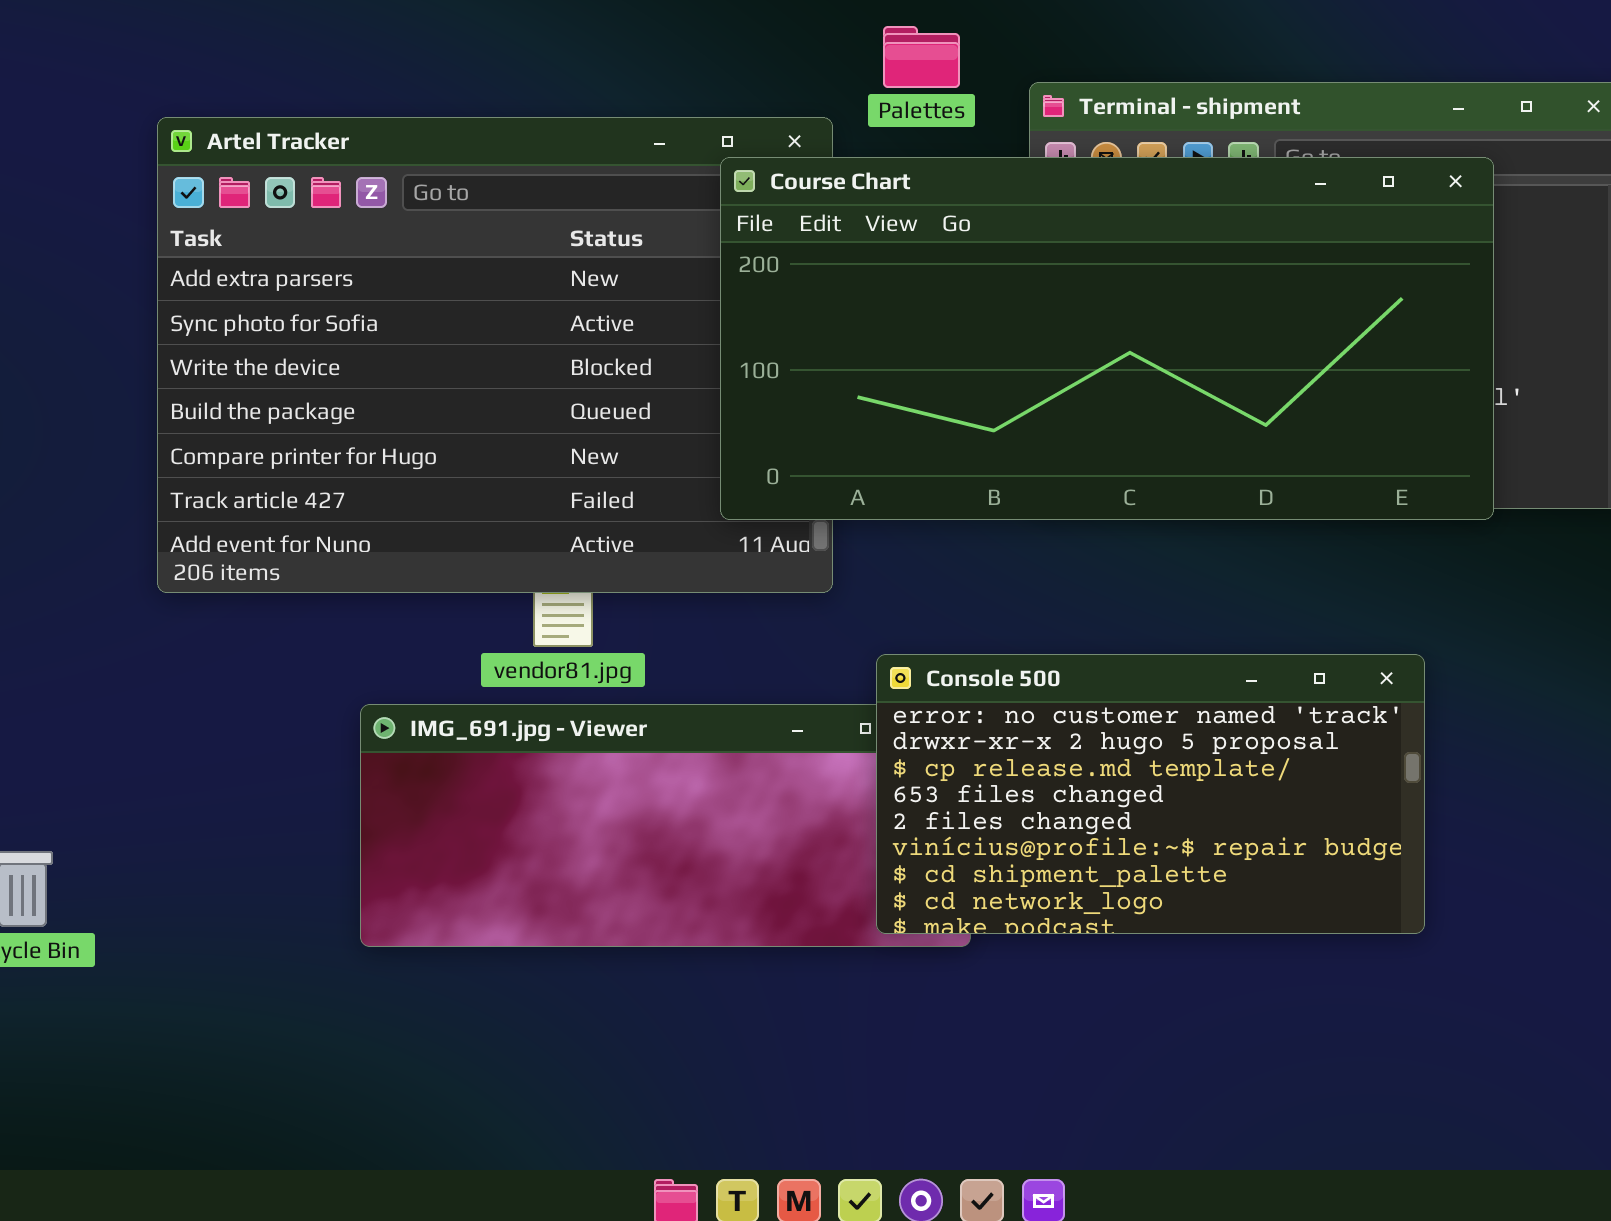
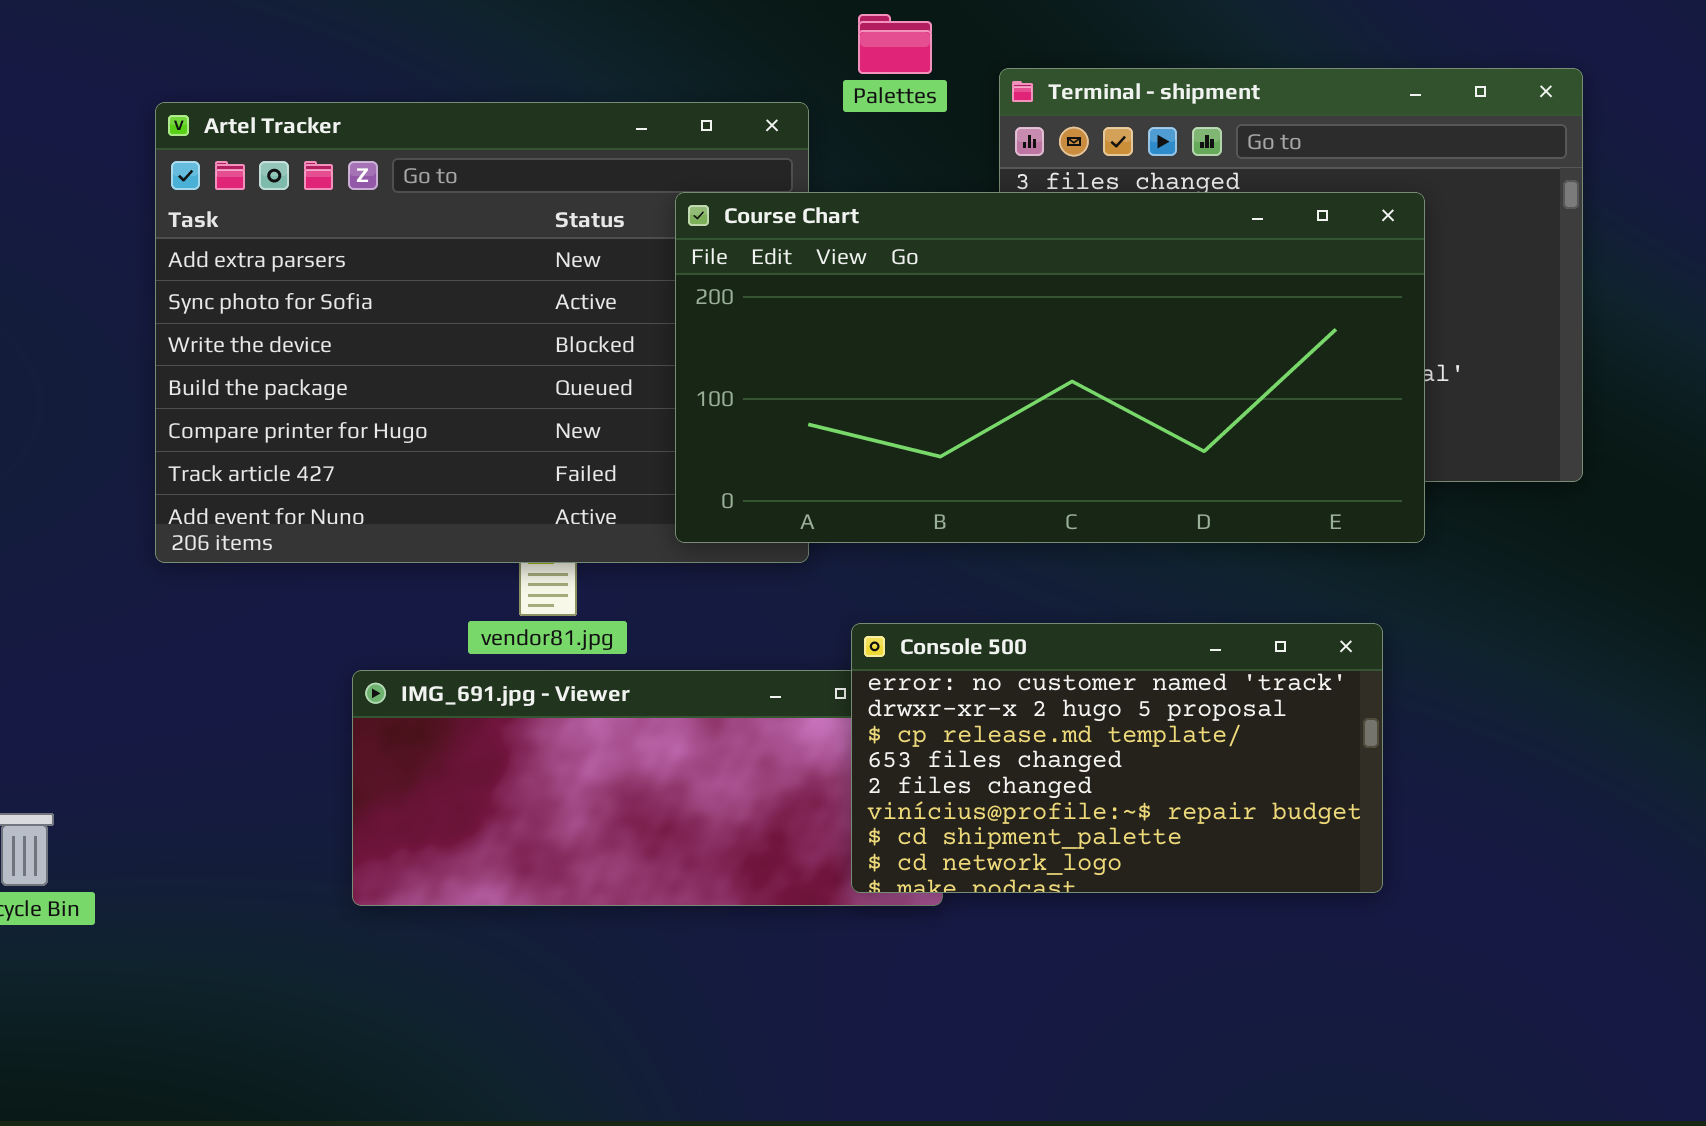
Course Chart: [720,157,1494,520] -> [675,192,1425,543], moved

